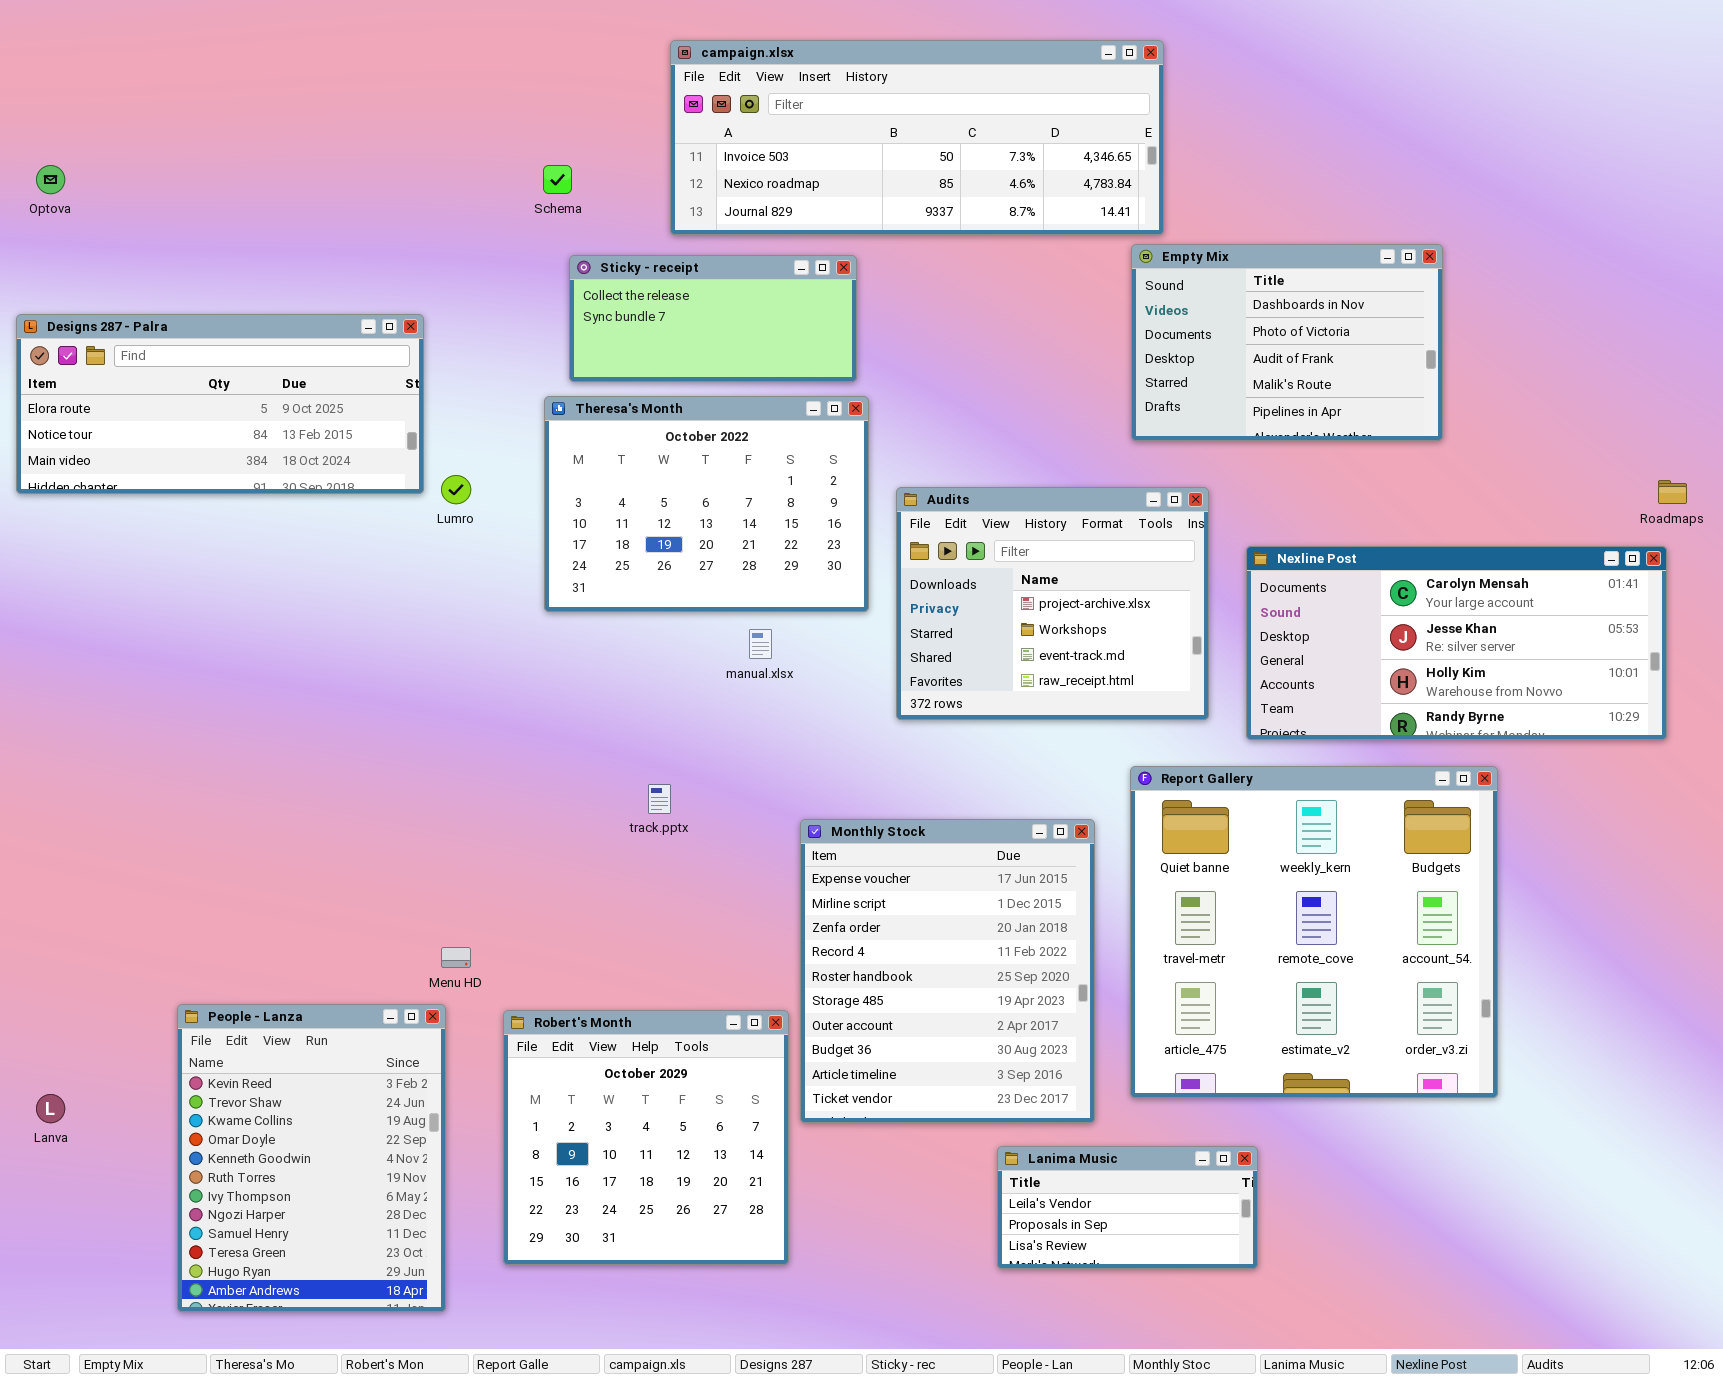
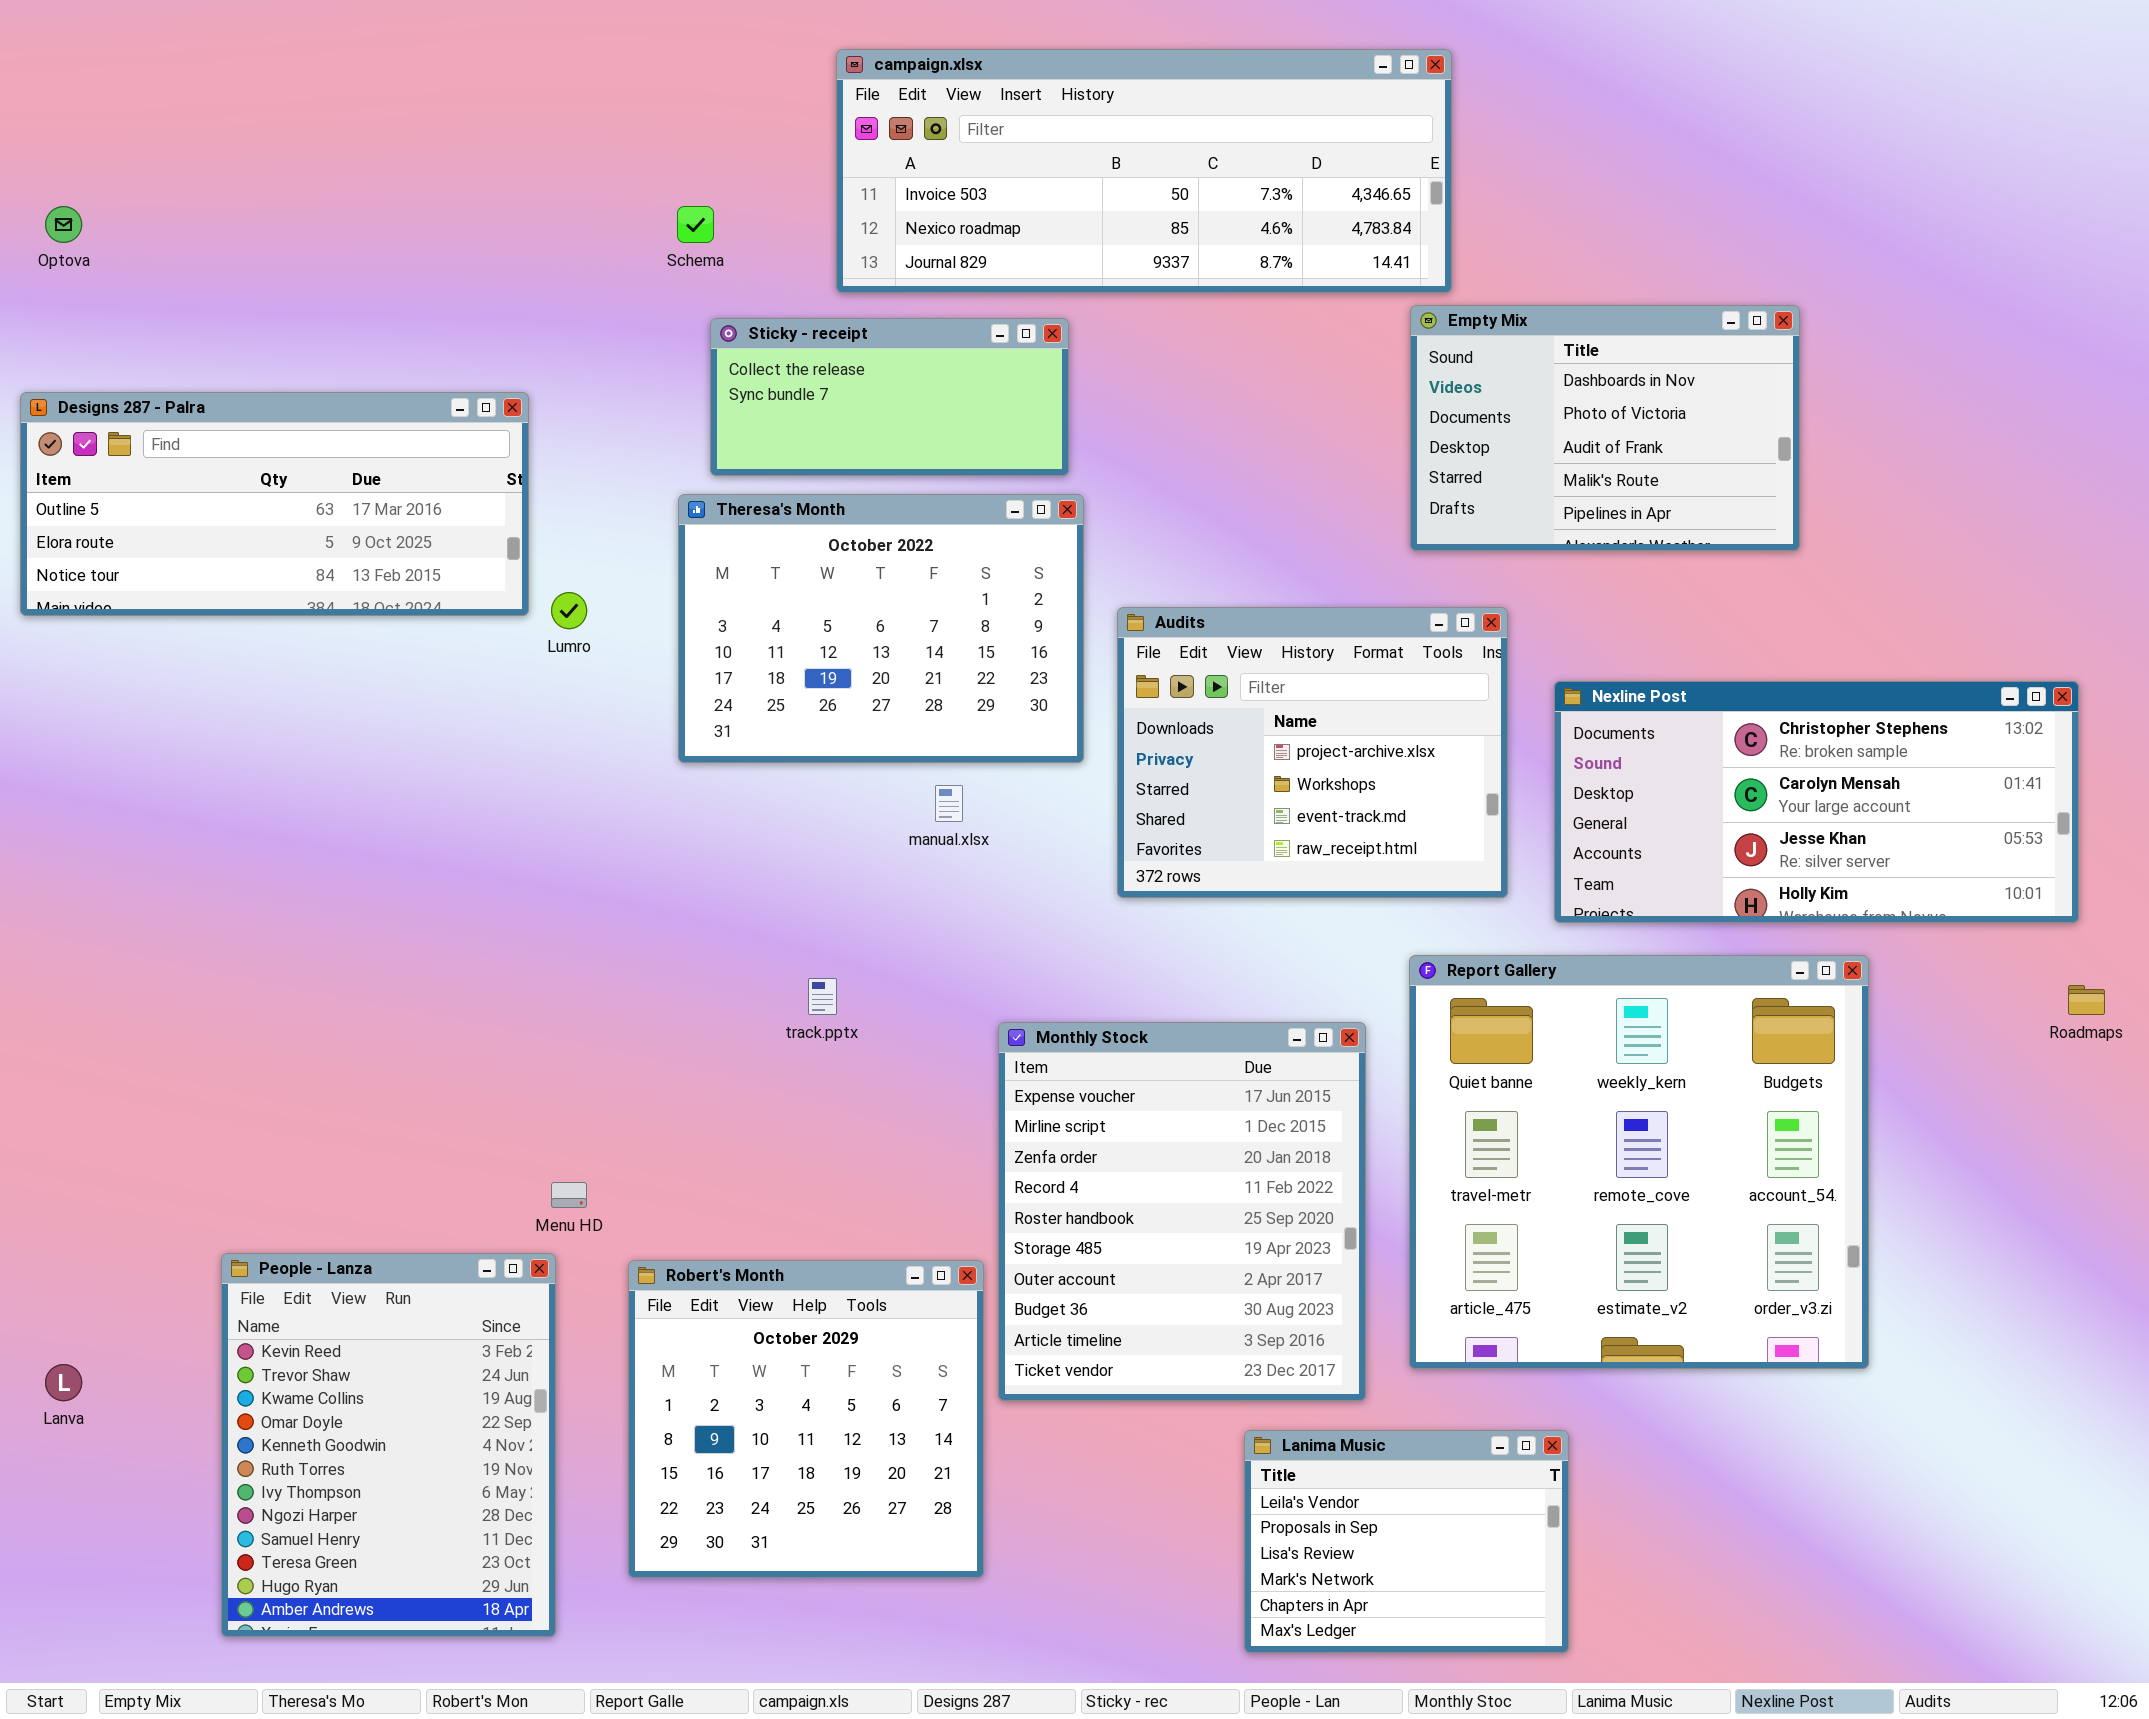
Designs 287 - Palra: [16,314,424,494] -> [20,392,529,616], scrolled up 1 row
Roadmaps: [1658,480,1687,504] -> [2068,985,2105,1015], moved
Nexline Post: [1246,546,1667,740] -> [1554,681,2079,923], scrolled up 1 row
Lanima Music: [997,1146,1258,1269] -> [1244,1430,1569,1653], resized

